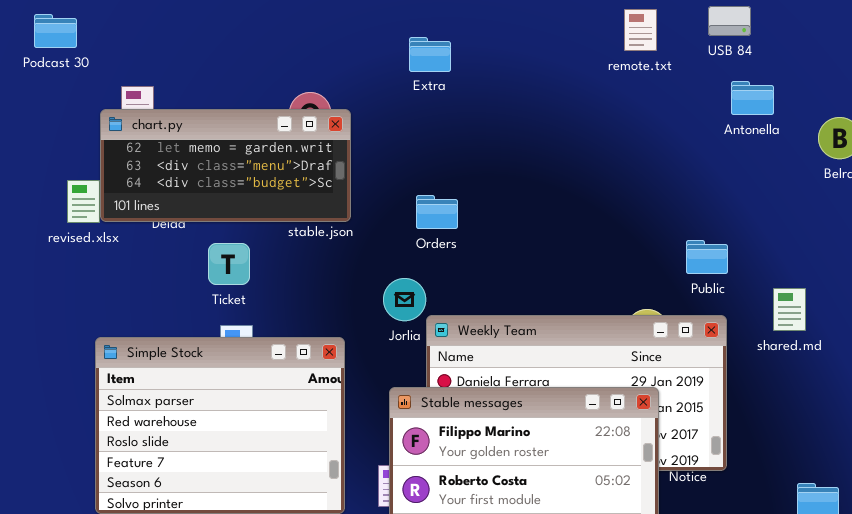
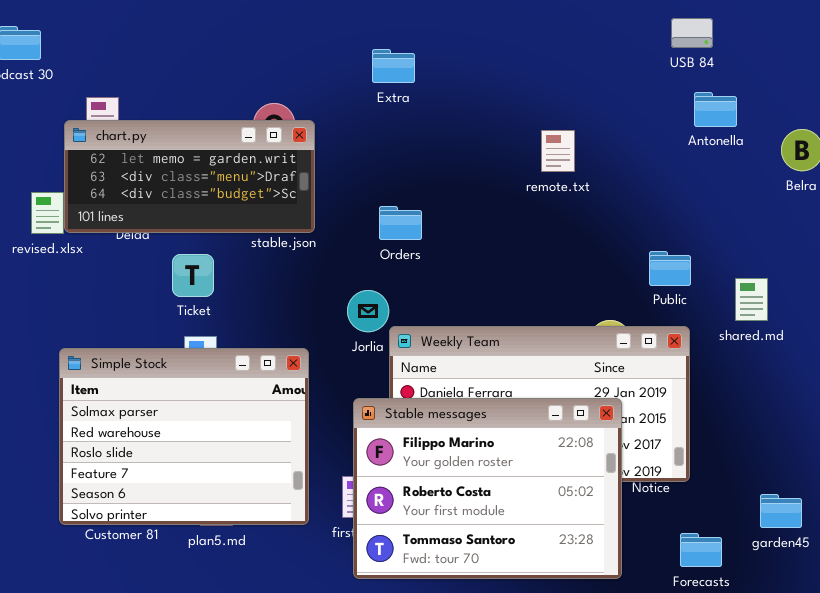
remote.txt: [624,9,657,51] -> [541,130,575,172], moved
shared.md: [773,288,806,331] -> [735,278,768,321], moved

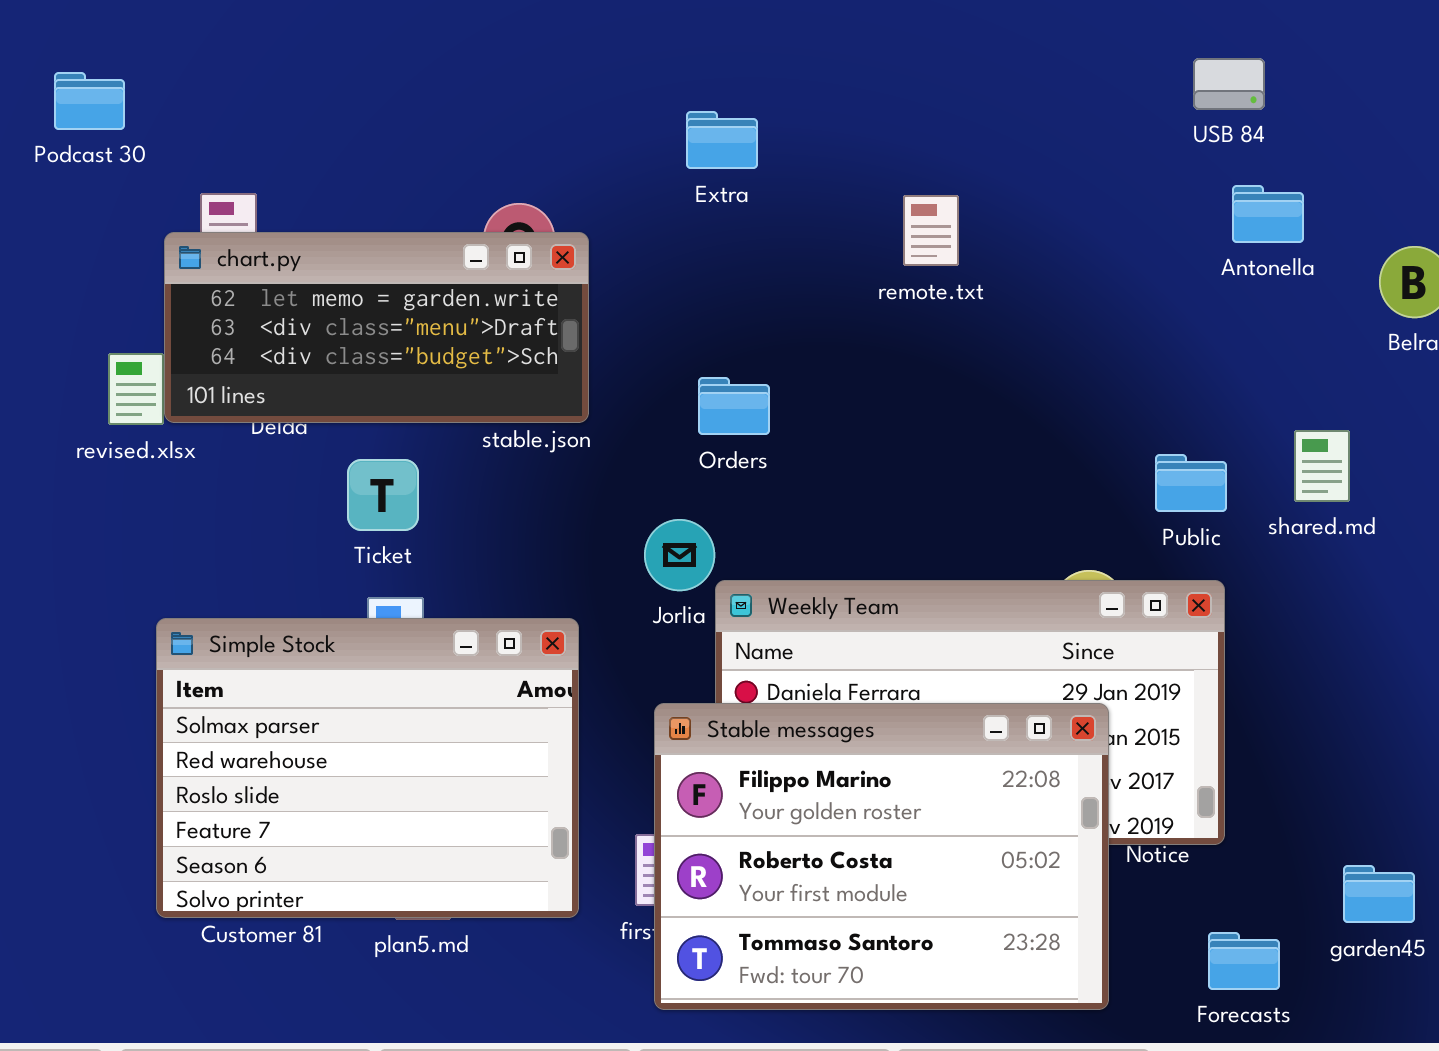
remote.txt: [541,130,575,172] -> [903,195,959,266], moved
shared.md: [735,278,768,321] -> [1294,430,1350,502], moved

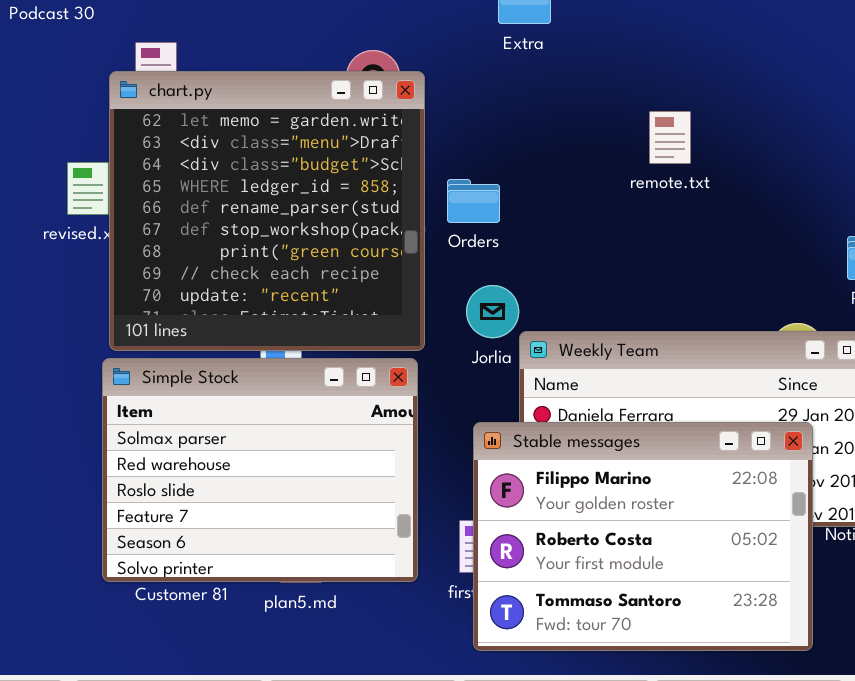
remote.txt: [903,195,959,266] -> [649,111,691,164], moved
chart.py: [164,232,589,423] -> [109,71,425,351], resized
Orders: [698,377,770,435] -> [447,179,500,223], moved

